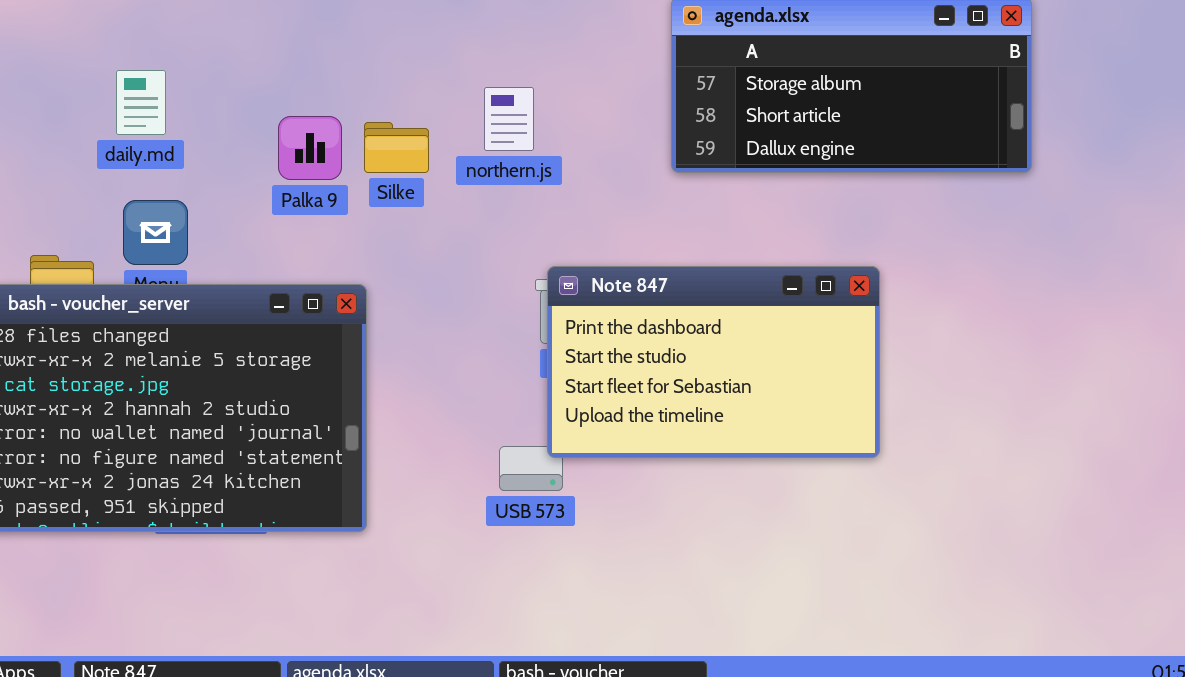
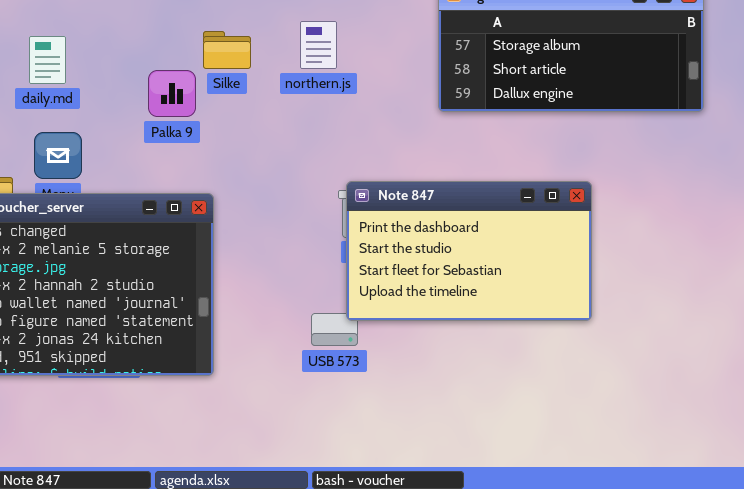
northern.js: [484,87,534,151] -> [300,21,337,69], moved
Silke: [364,122,429,173] -> [203,31,251,69], moved

